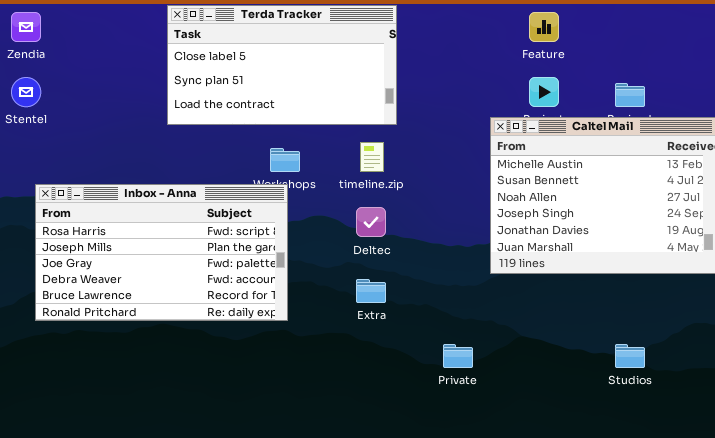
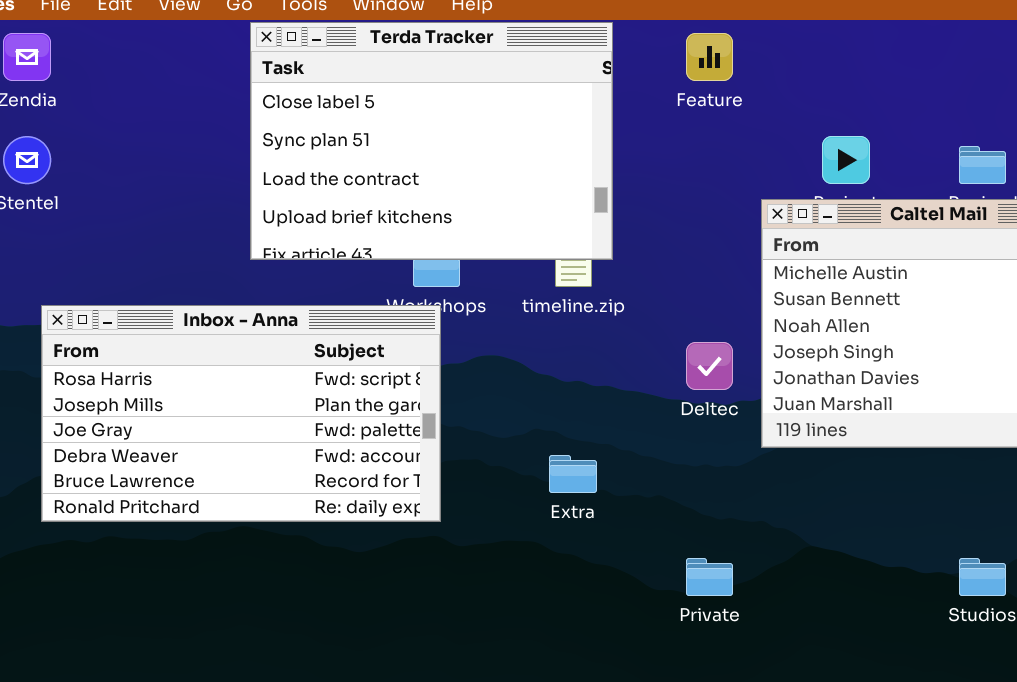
Terda Tracker: [167,5,397,125] -> [250,22,613,260], resized
Feature: [529,12,559,42] -> [686,33,733,81], moved
Deltec: [356,207,386,237] -> [686,342,733,390], moved

